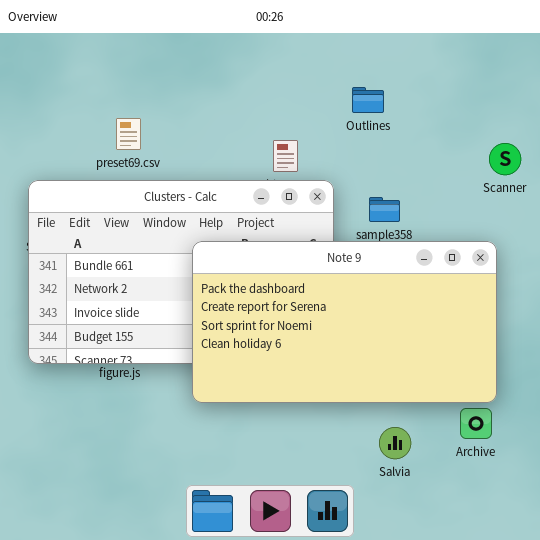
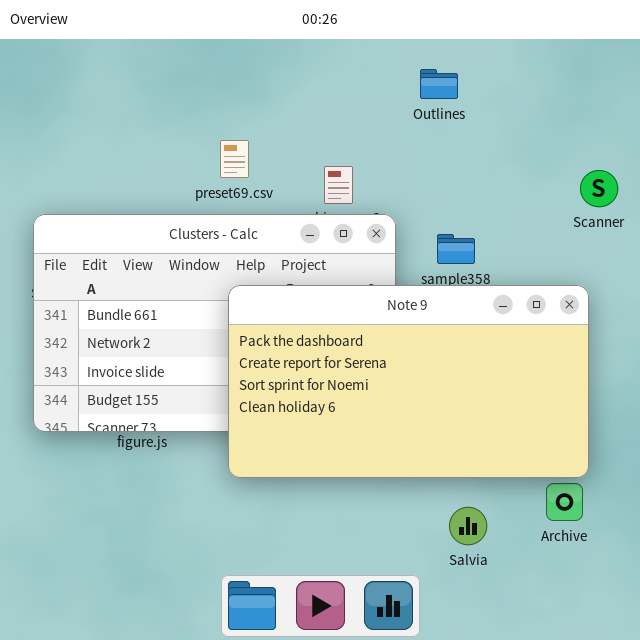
Outlines: [352,87,384,113] -> [420,69,458,99], moved
preset69.csv: [116,118,141,150] -> [220,140,249,178], moved

